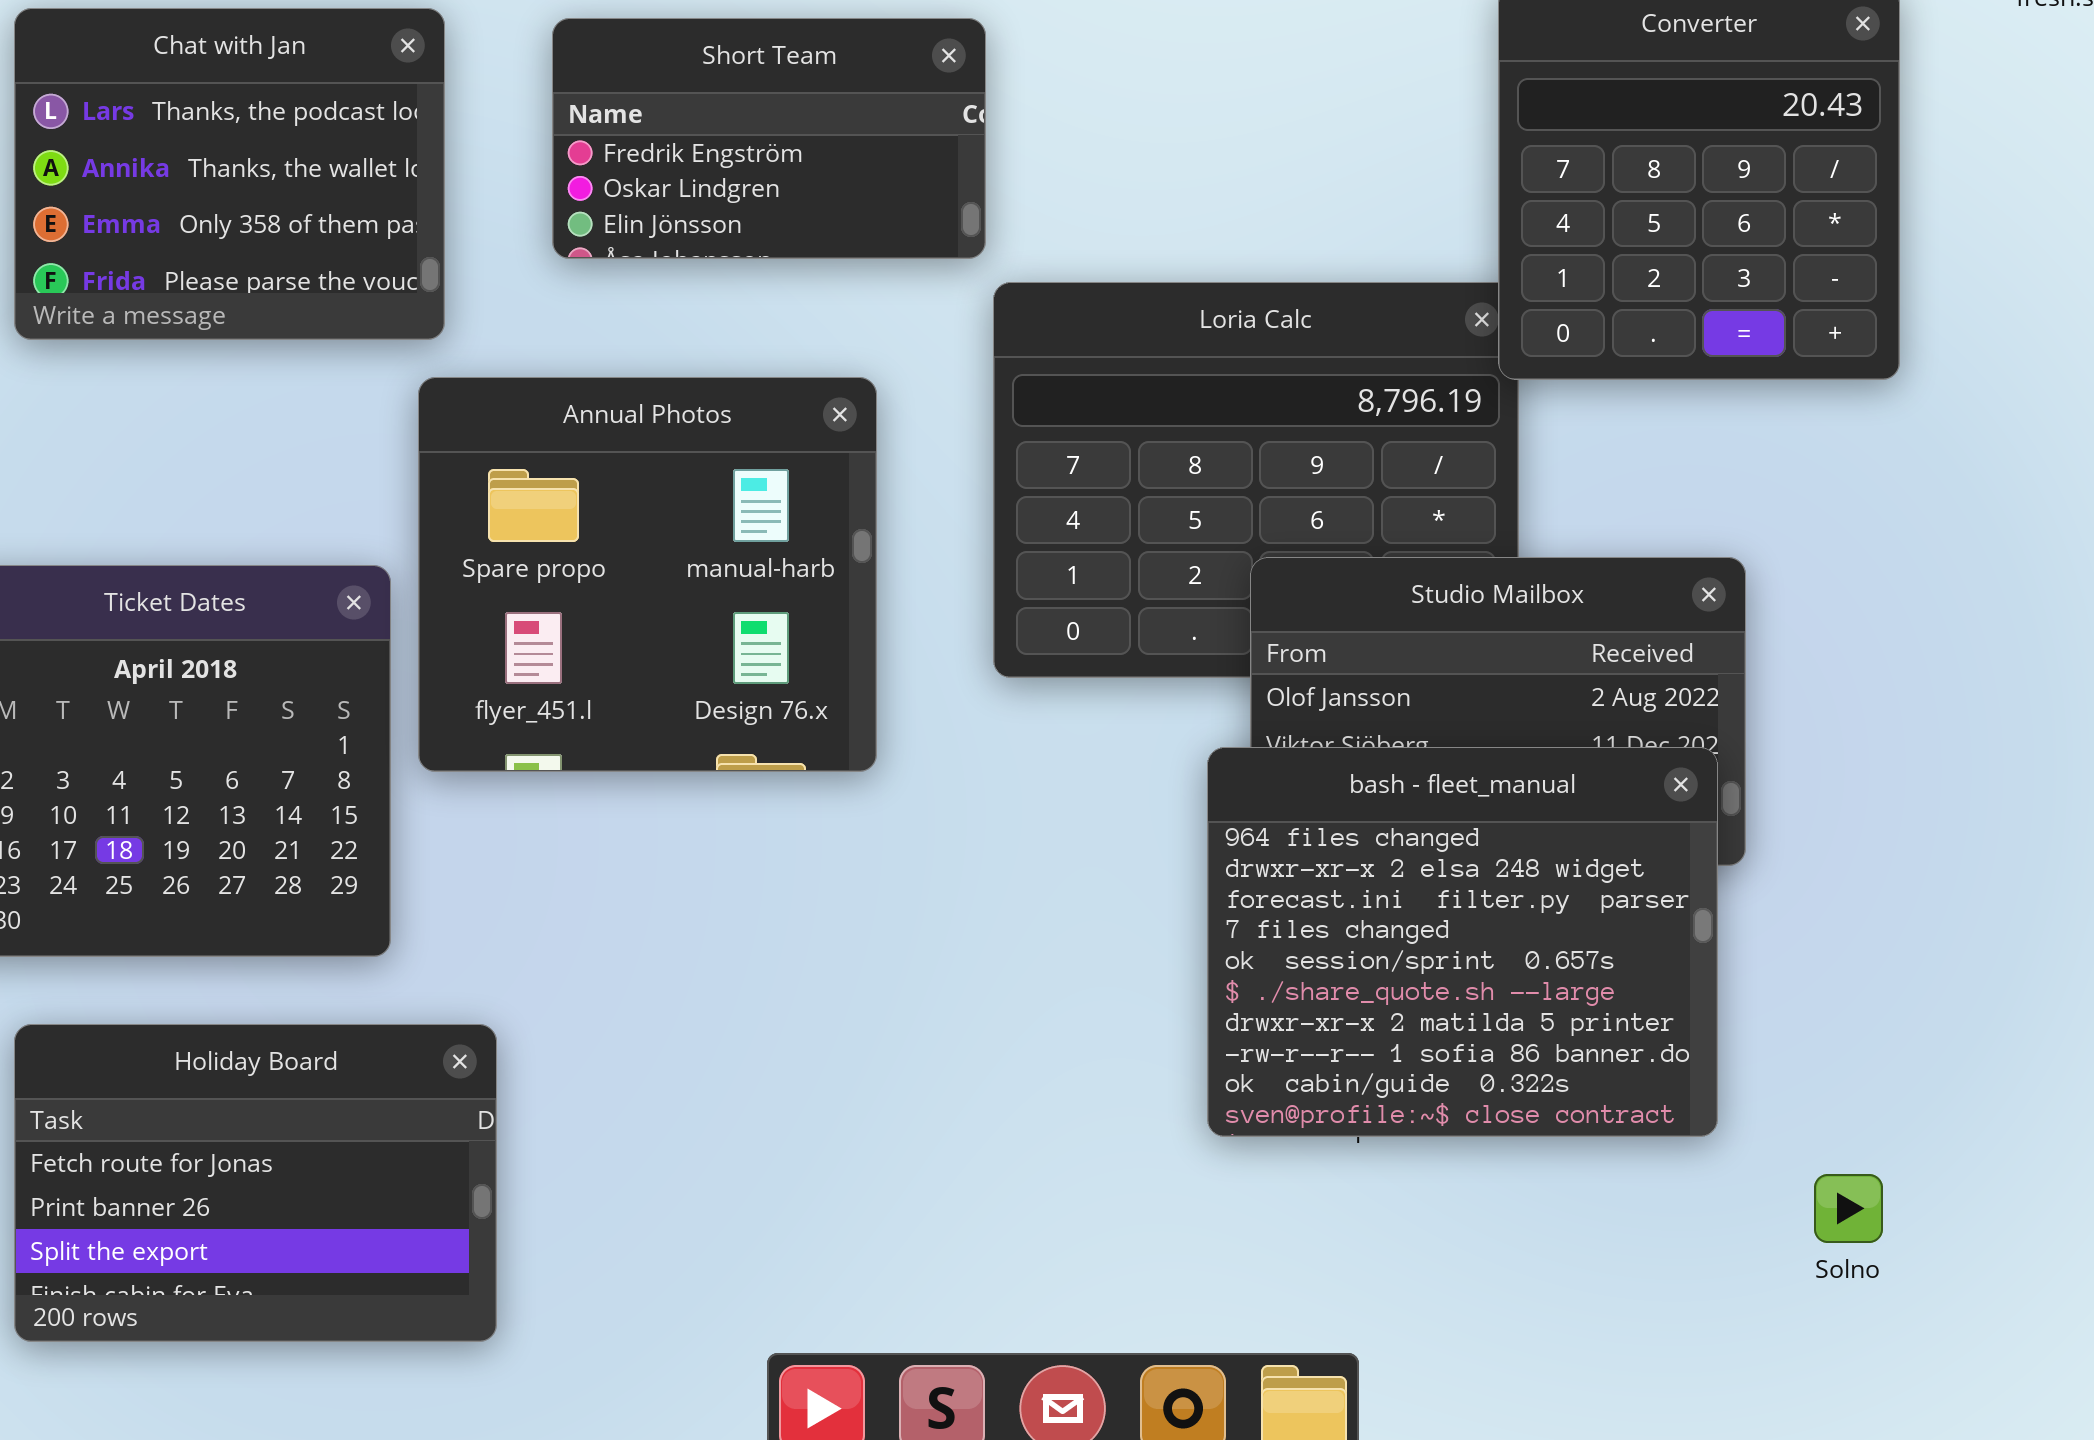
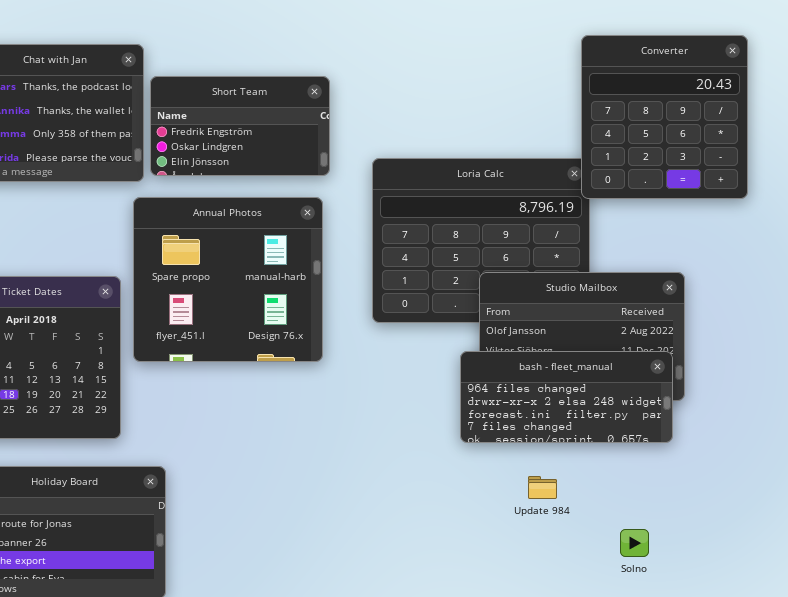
Short Team: [552,18,986,259] -> [150,76,330,176], moved
bash - fleet_manual: [1207,747,1718,1137] -> [460,351,673,443], resized
Solno: [1814,1174,1883,1243] -> [620,529,649,557], moved

